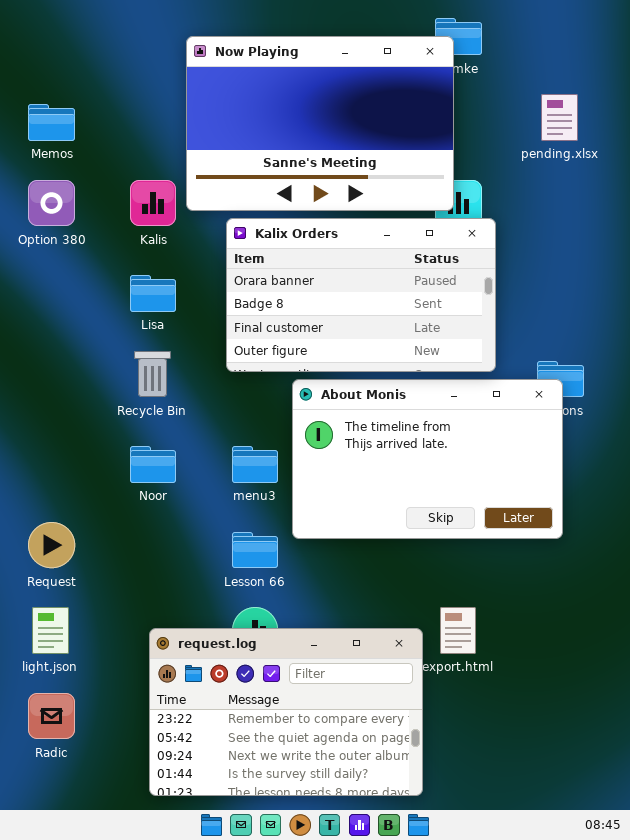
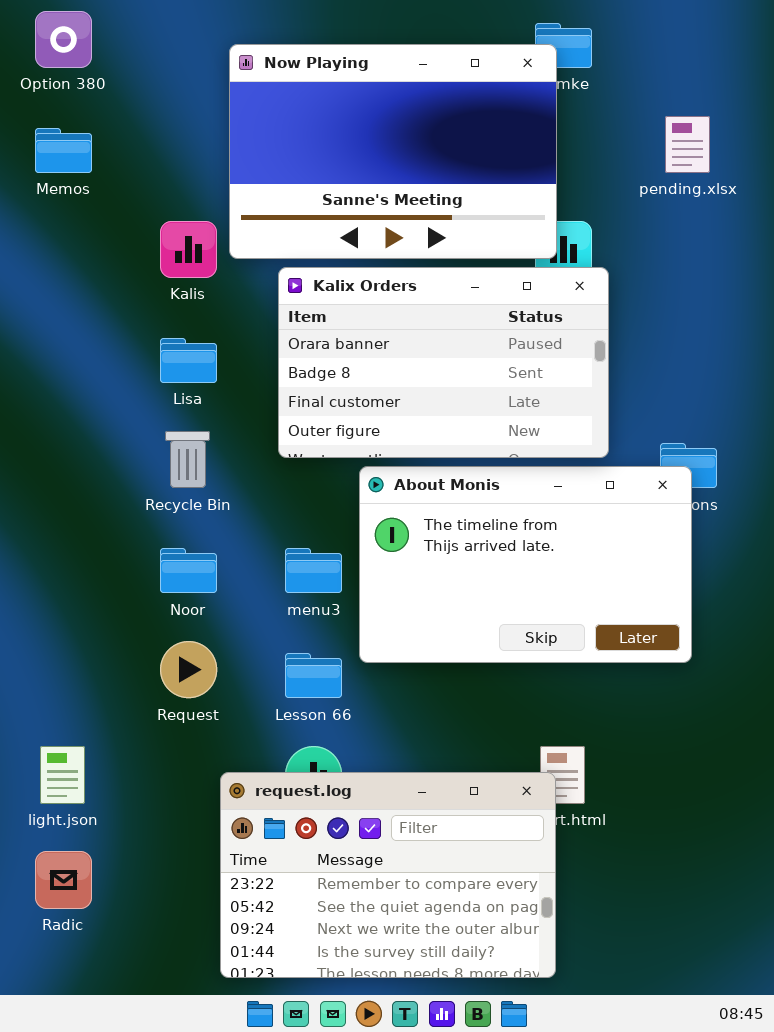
Option 380: [28,180,75,226] -> [35,11,92,68], moved
Request: [28,522,75,568] -> [160,641,217,698], moved
request.log: [149,628,423,796] -> [220,772,556,978], moved

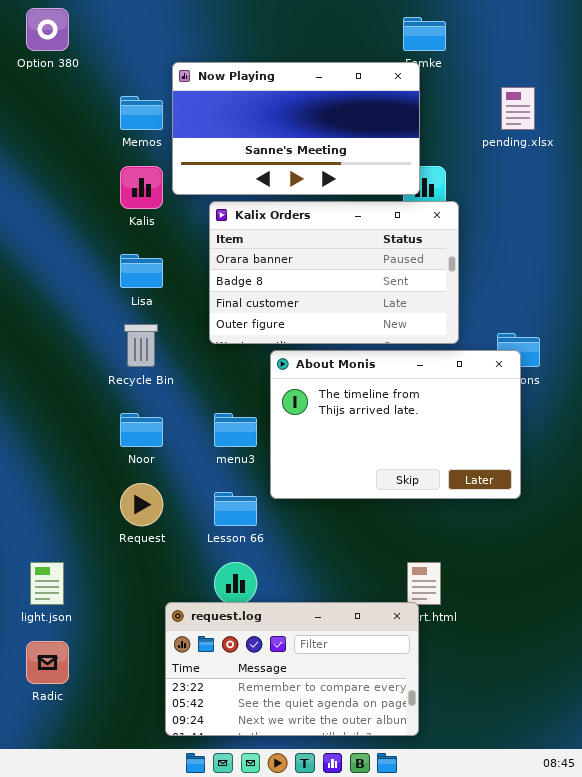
Now Playing: [229,44,557,259] -> [172,62,420,195], resized
Memos: [35,128,92,173] -> [120,96,163,130], moved
request.log: [220,772,556,978] -> [165,602,419,736], resized

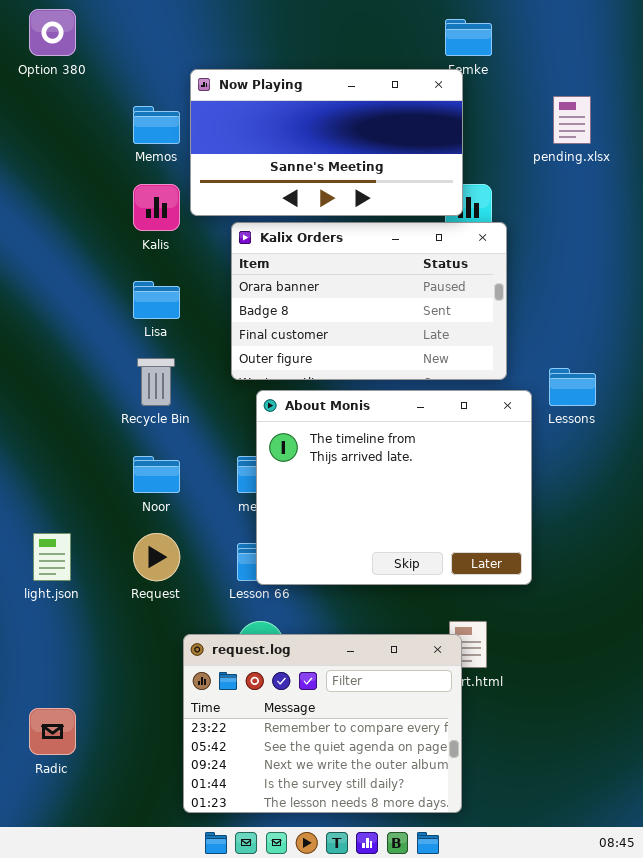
About Monis: [270,350,521,499] -> [256,390,532,585], moved, resized
light.json: [30,562,64,605] -> [33,533,71,581], moved
request.log: [165,602,419,736] -> [183,634,462,813], resized

